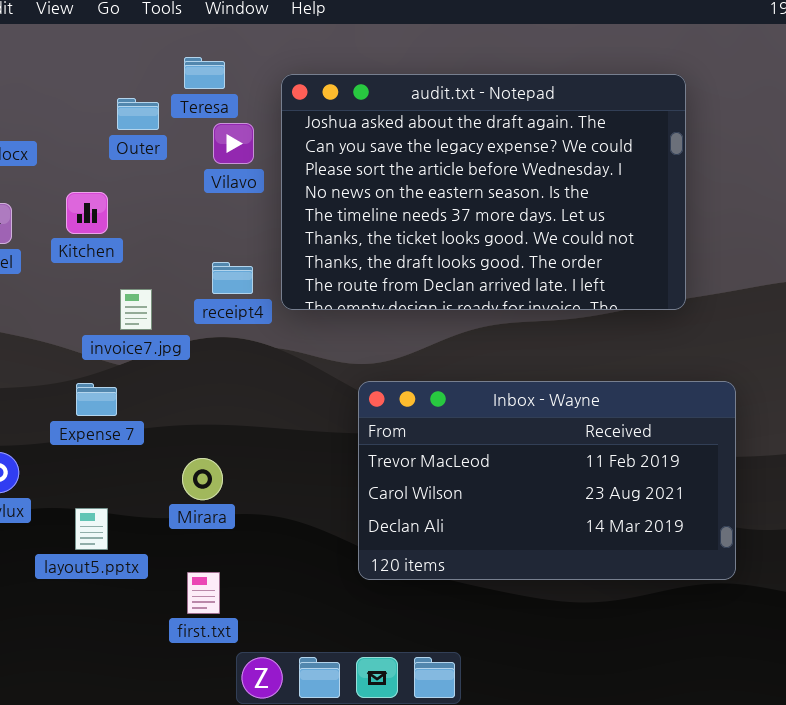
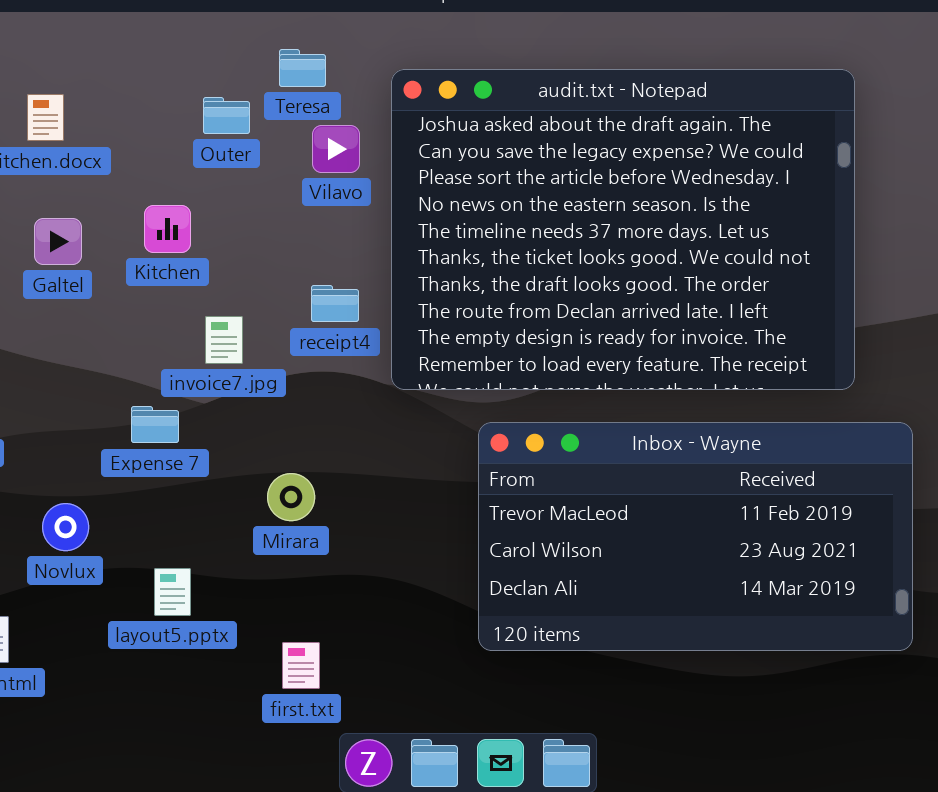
audit.txt - Notepad: [281,74,686,310] -> [391,69,855,390], resized
Expense 7: [76,383,117,416] -> [131,406,179,443], moved
Mirara: [182,458,223,500] -> [267,473,315,521], moved

